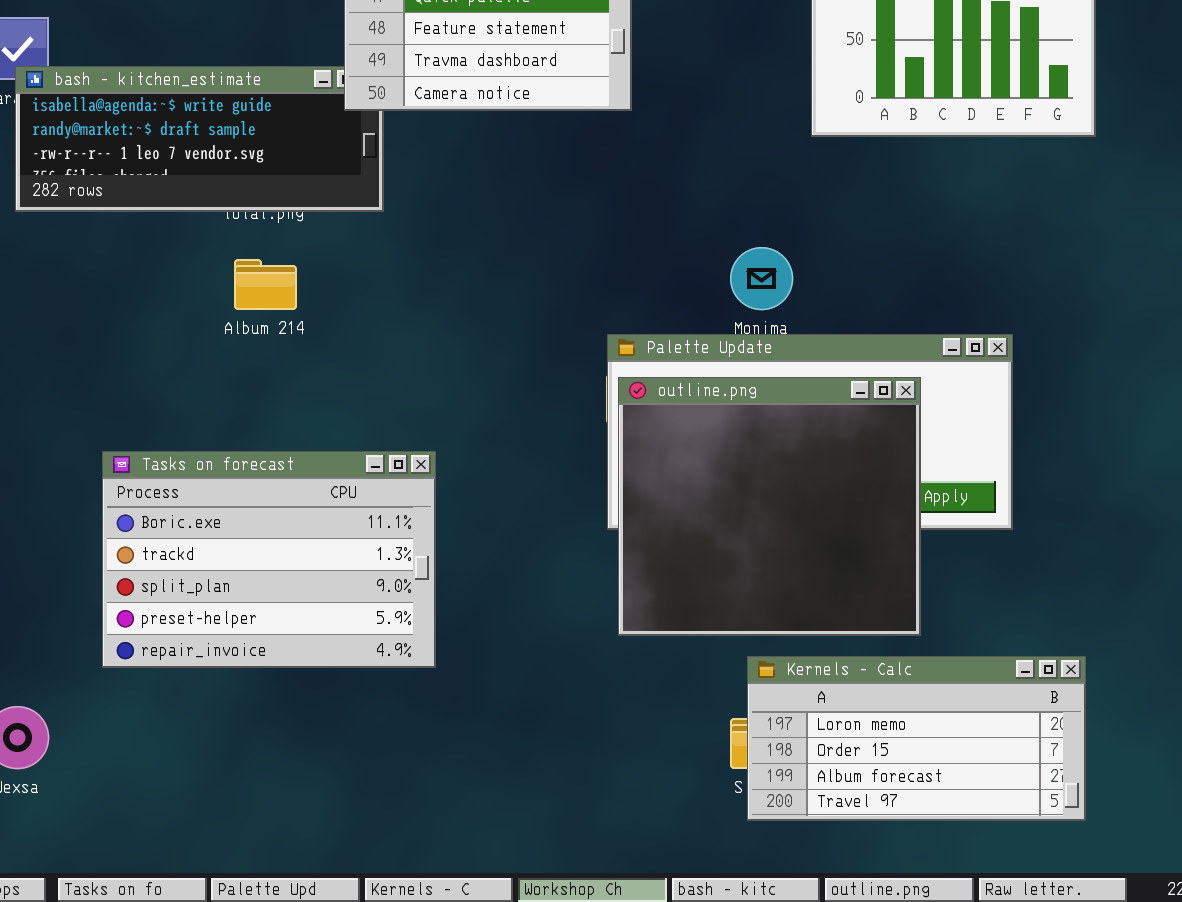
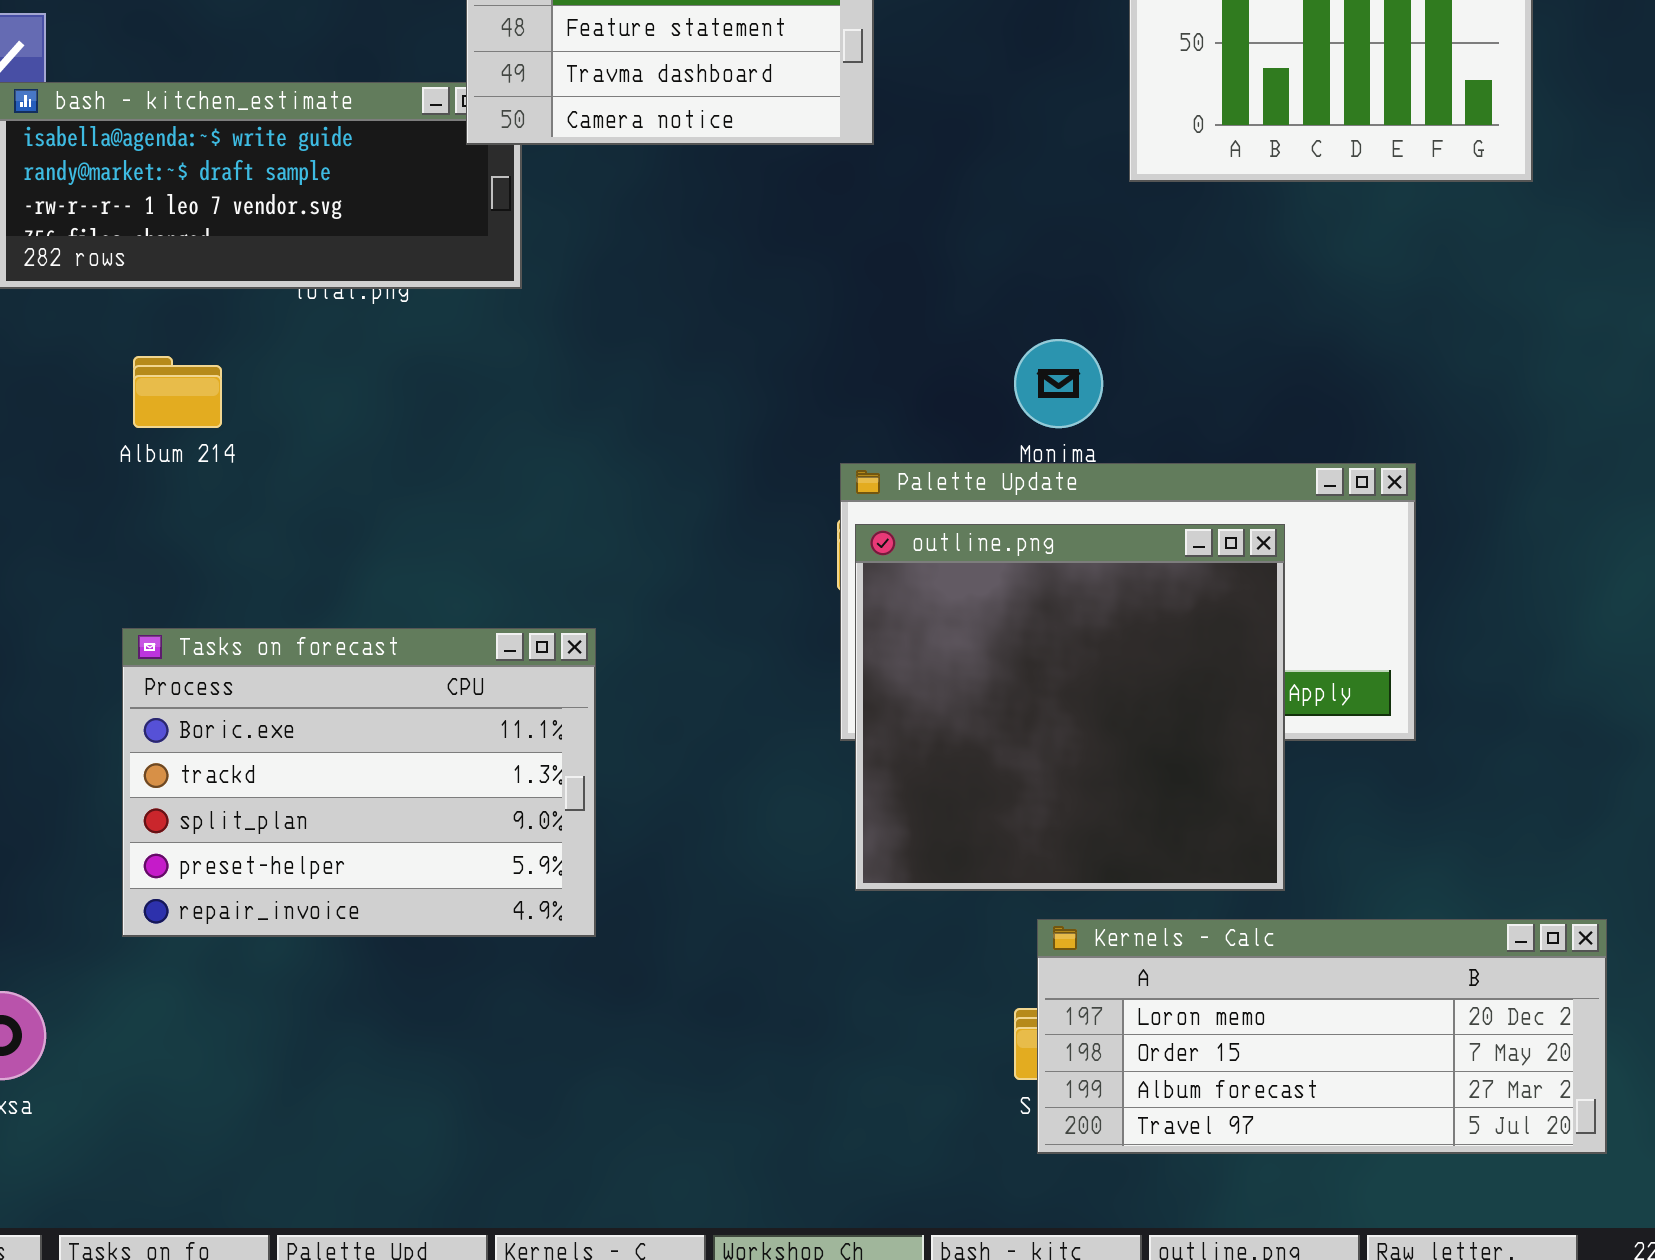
Album 214: [234,259,297,310] -> [133,356,222,428], moved
Kernels - Calc: [747,656,1086,821] -> [1037,919,1607,1154], resized

